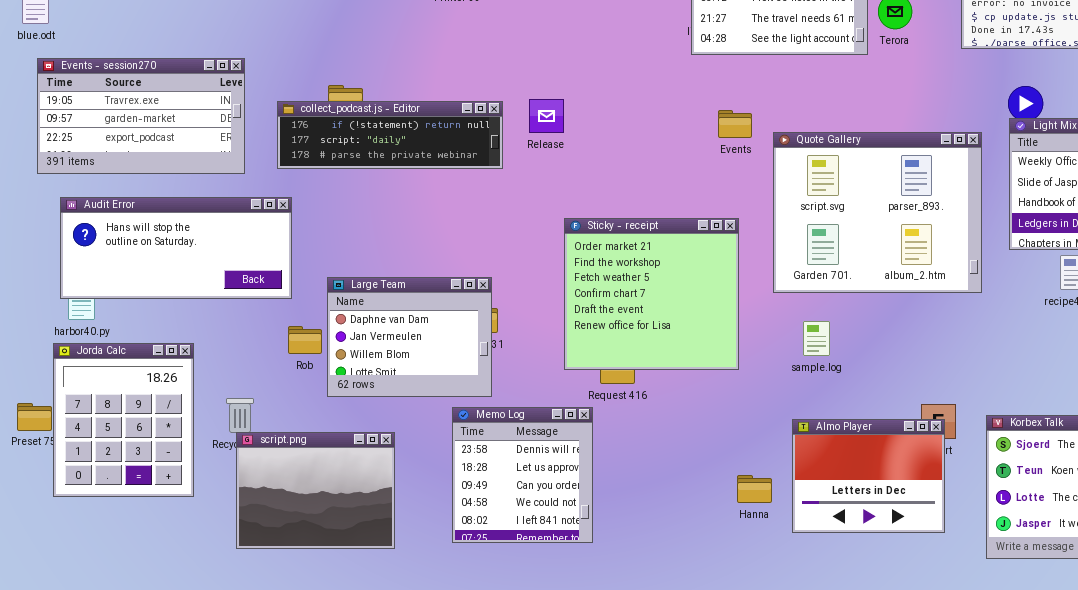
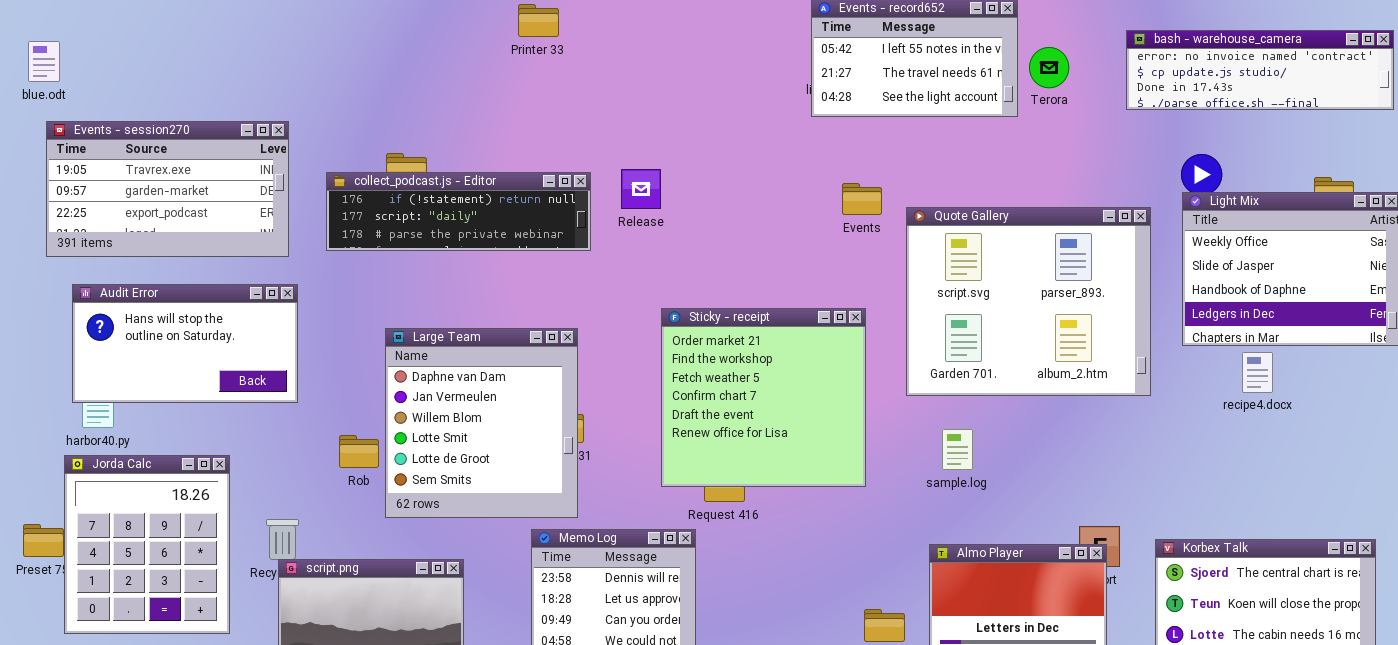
Audit Error: [60,197,292,299] -> [72,284,298,403], resized
Large Team: [327,277,492,397] -> [385,328,578,518], resized

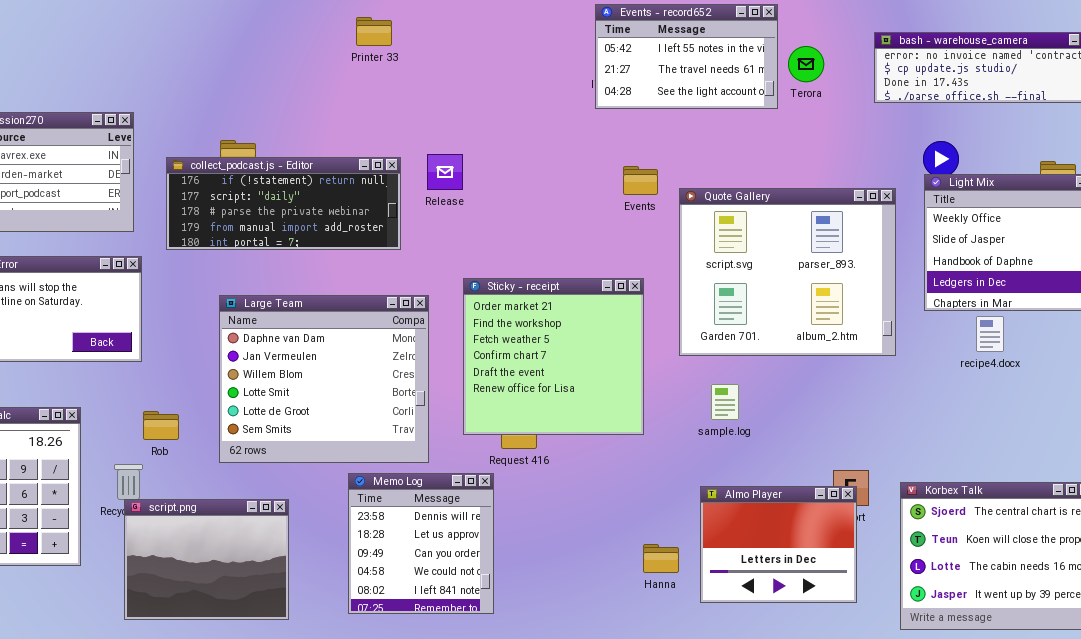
Printer 33: [518,4,559,37] -> [356,17,392,46], moved
collect_podcast.js - Editor: [326,172,591,251] -> [166,157,401,250], resized
Large Team: [385,328,578,518] -> [219,295,429,463], resized
Rob: [339,435,379,468] -> [143,411,179,440], moved

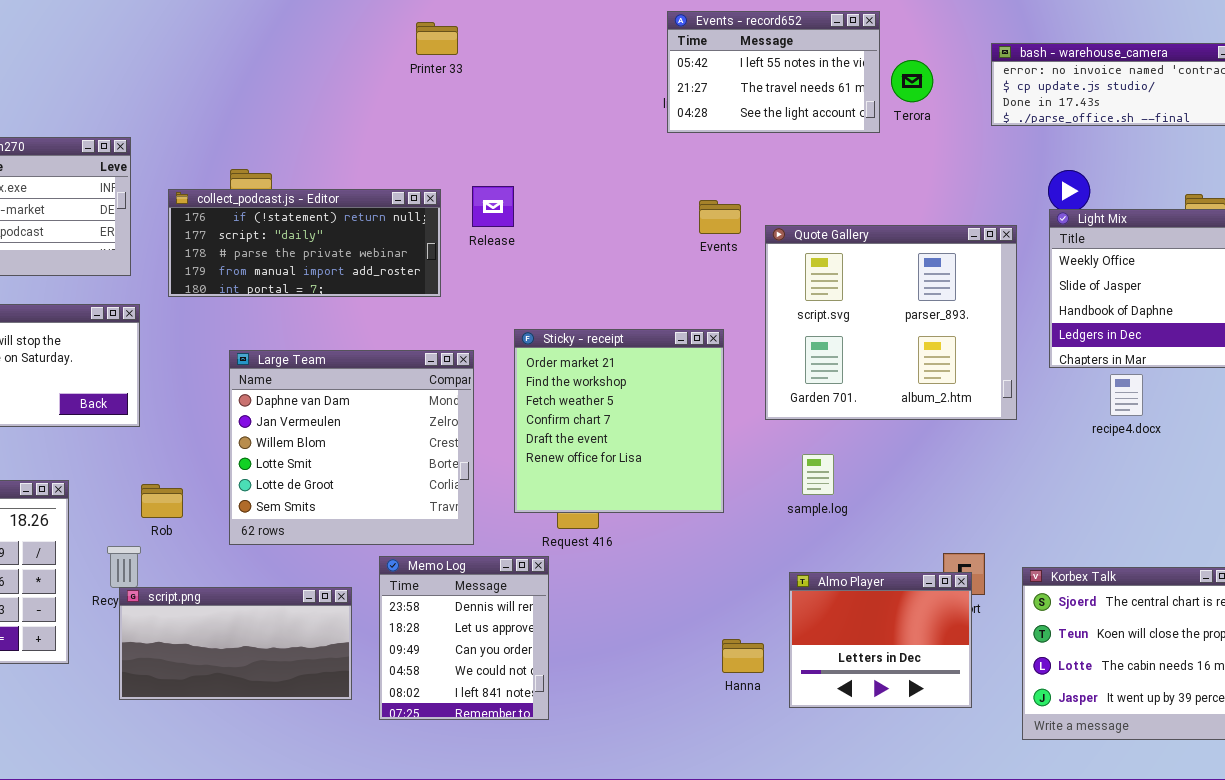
Printer 33: [356,17,392,46] -> [416,22,458,55], moved
script.png: [124,499,289,620] -> [119,587,352,700], resized

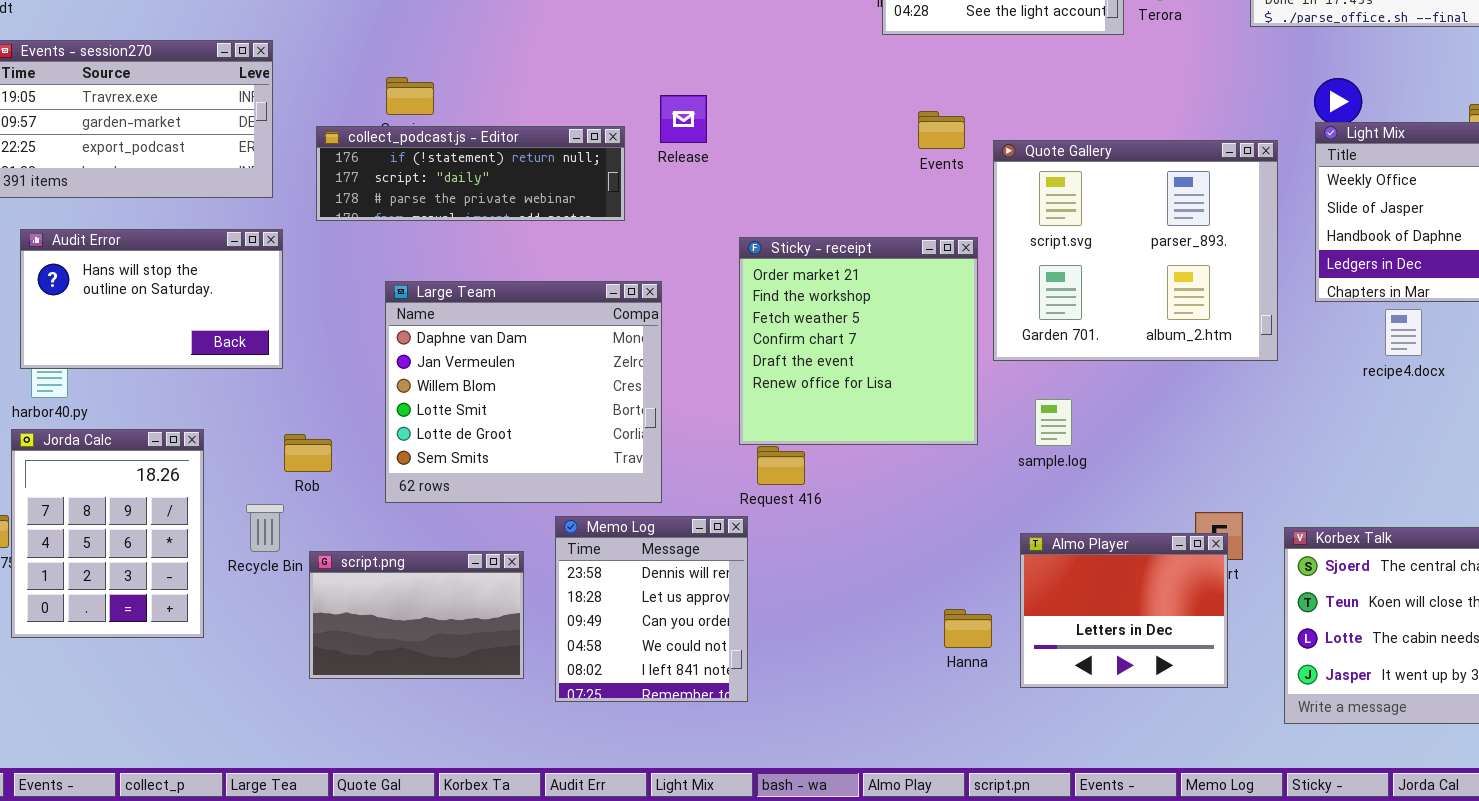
collect_podcast.js - Editor: [168,189,441,297] -> [316,126,625,221], resized
Sticky - receipt: [514,329,724,513] -> [739,237,978,445], moved
script.png: [119,587,352,700] -> [309,551,524,679], resized

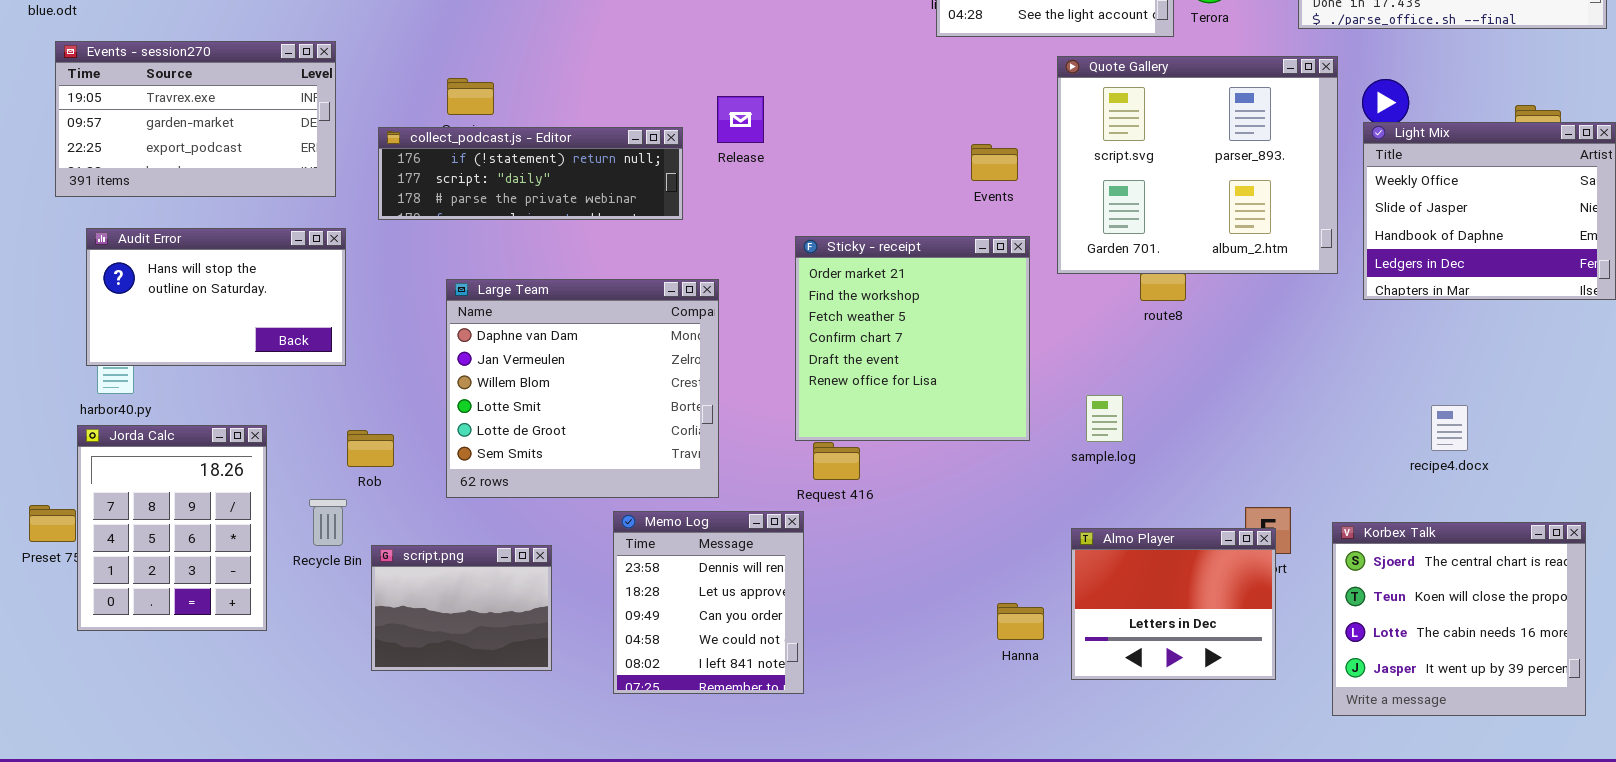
Events: [918,111,965,149] -> [971,144,1018,181], moved
Quote Gallery: [993,140,1278,361] -> [1057,56,1338,274], moved
recipe4.docx: [1385,309,1422,356] -> [1431,405,1468,451], moved
script.png: [309,551,524,679] -> [371,545,552,671], resized

